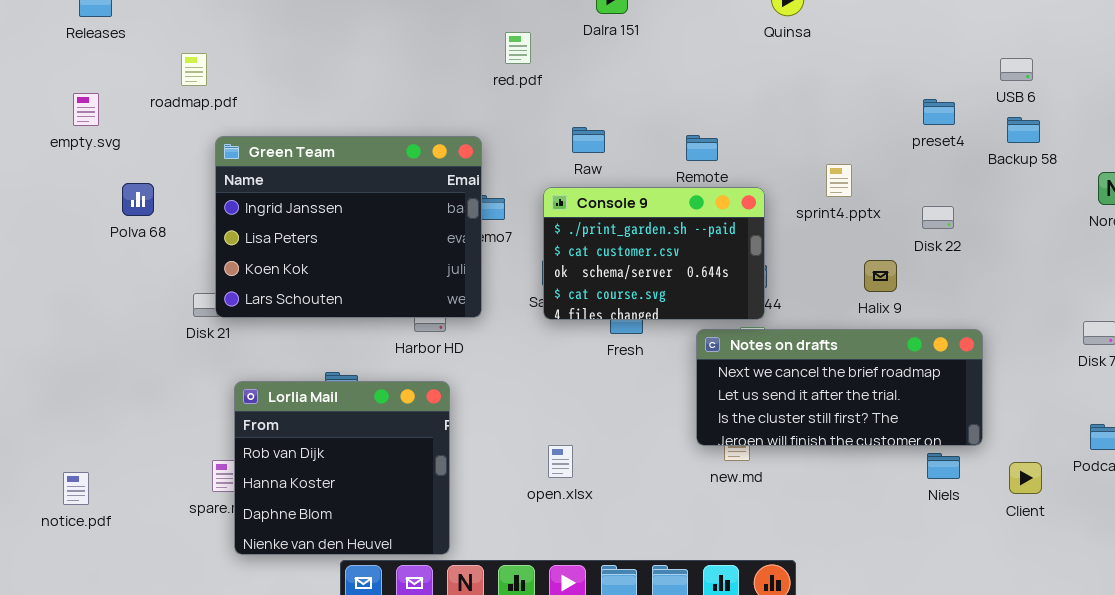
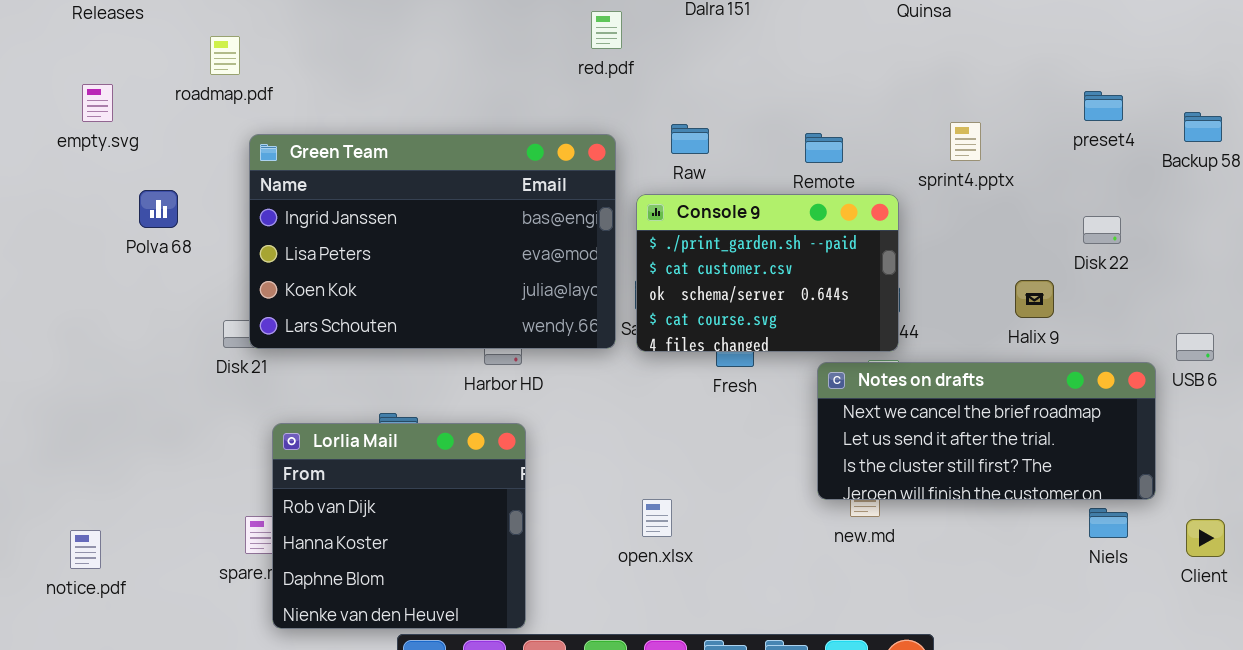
USB 6: [1000,58,1033,81] -> [1176,333,1214,361], moved
Green Team: [215,136,482,318] -> [249,134,616,349], resized
sprint4.pptx: [826,164,852,197] -> [950,122,981,161], moved

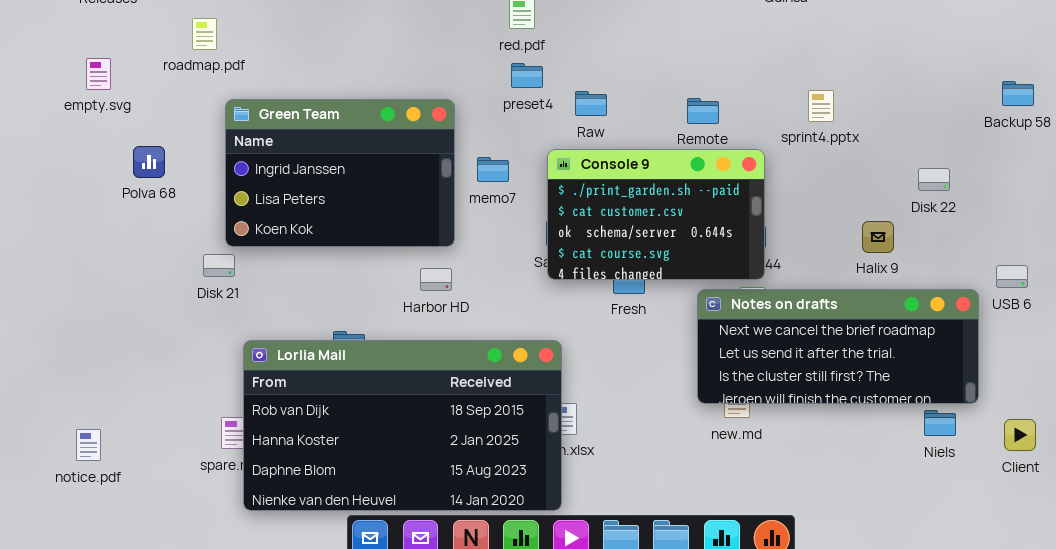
preset4: [1084,91,1123,121] -> [511,63,543,88], moved
Green Team: [249,134,616,349] -> [225,99,455,247], resized
Lorlia Mail: [272,423,526,629] -> [243,340,562,511], resized

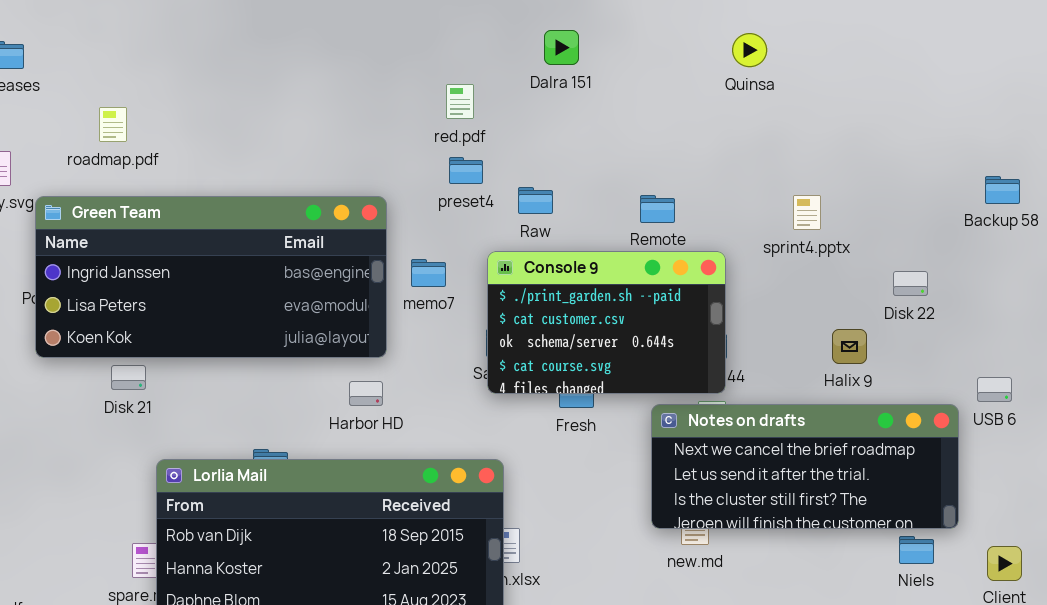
sprint4.pptx: [808,90,834,122] -> [793,195,821,230], moved
Green Team: [225,99,455,247] -> [35,196,387,358], resized

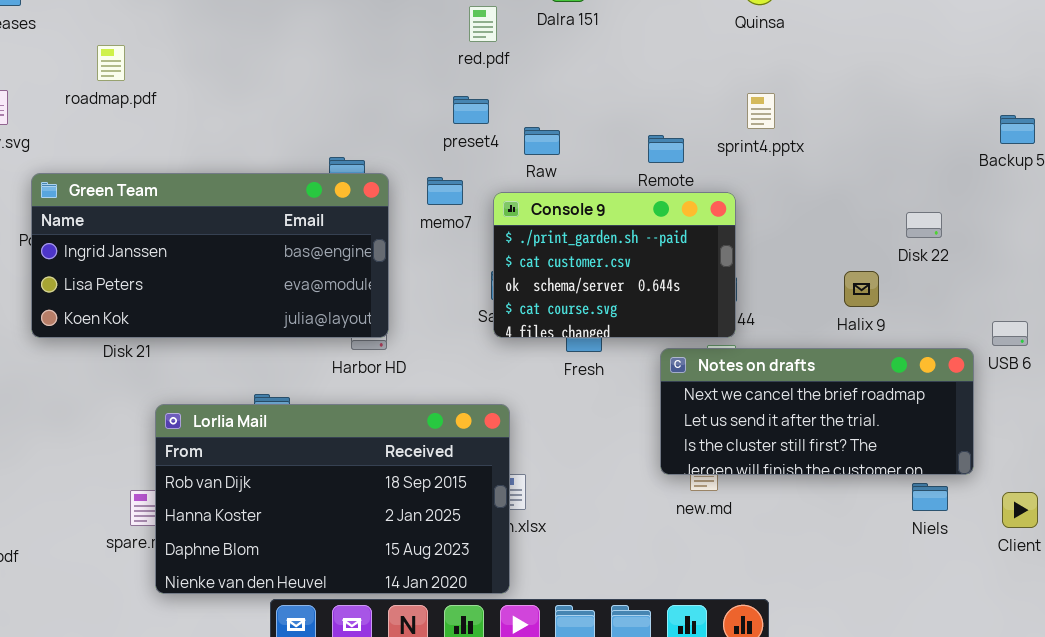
red.pdf: [446,84,474,119] -> [469,6,497,42], moved
sprint4.pptx: [793,195,821,230] -> [747,93,775,129], moved
Green Team: [35,196,387,358] -> [31,173,389,338], moved
memo7: [411,259,446,287] -> [427,177,463,205], moved

